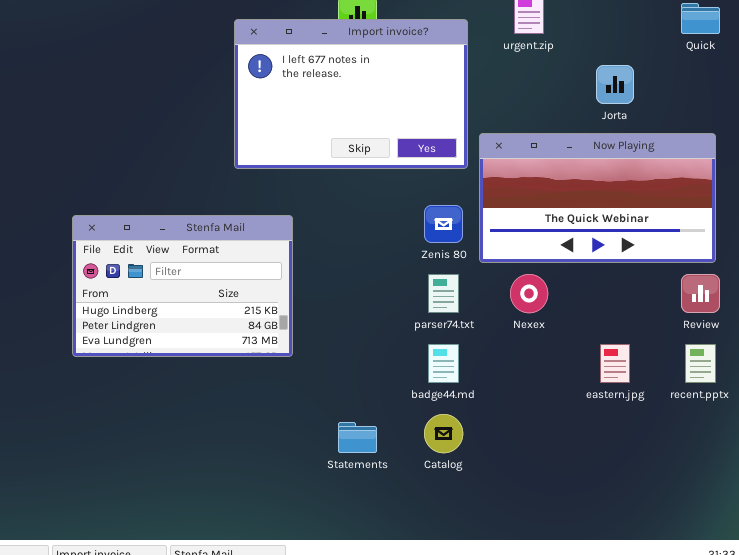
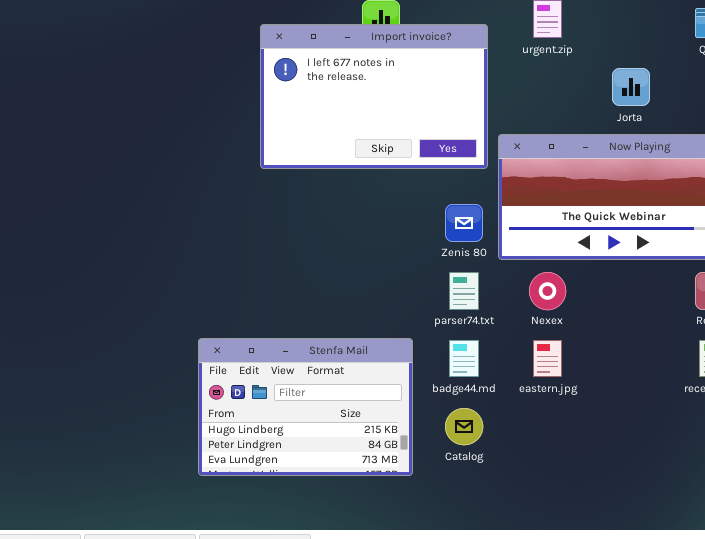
Stenfa Mail: [72,215,293,357] -> [198,338,413,476], moved
eastern.jpg: [600,344,630,383] -> [533,340,562,377], moved

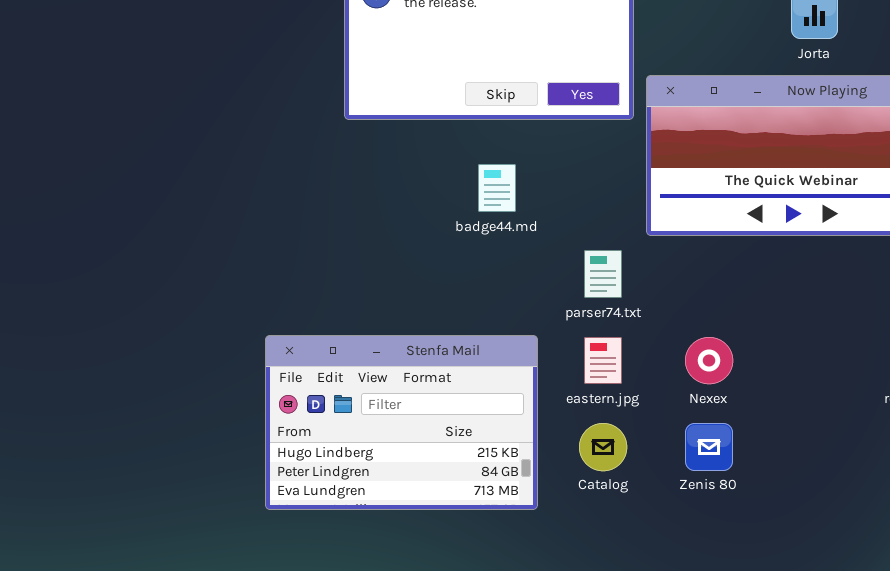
Zenis 80: [445,204,483,242] -> [685,423,733,471], moved
Nexex: [529,272,566,310] -> [685,337,733,384], moved
badge44.md: [449,340,479,377] -> [478,164,516,212], moved
eastern.jpg: [533,340,562,377] -> [584,337,622,384], moved

